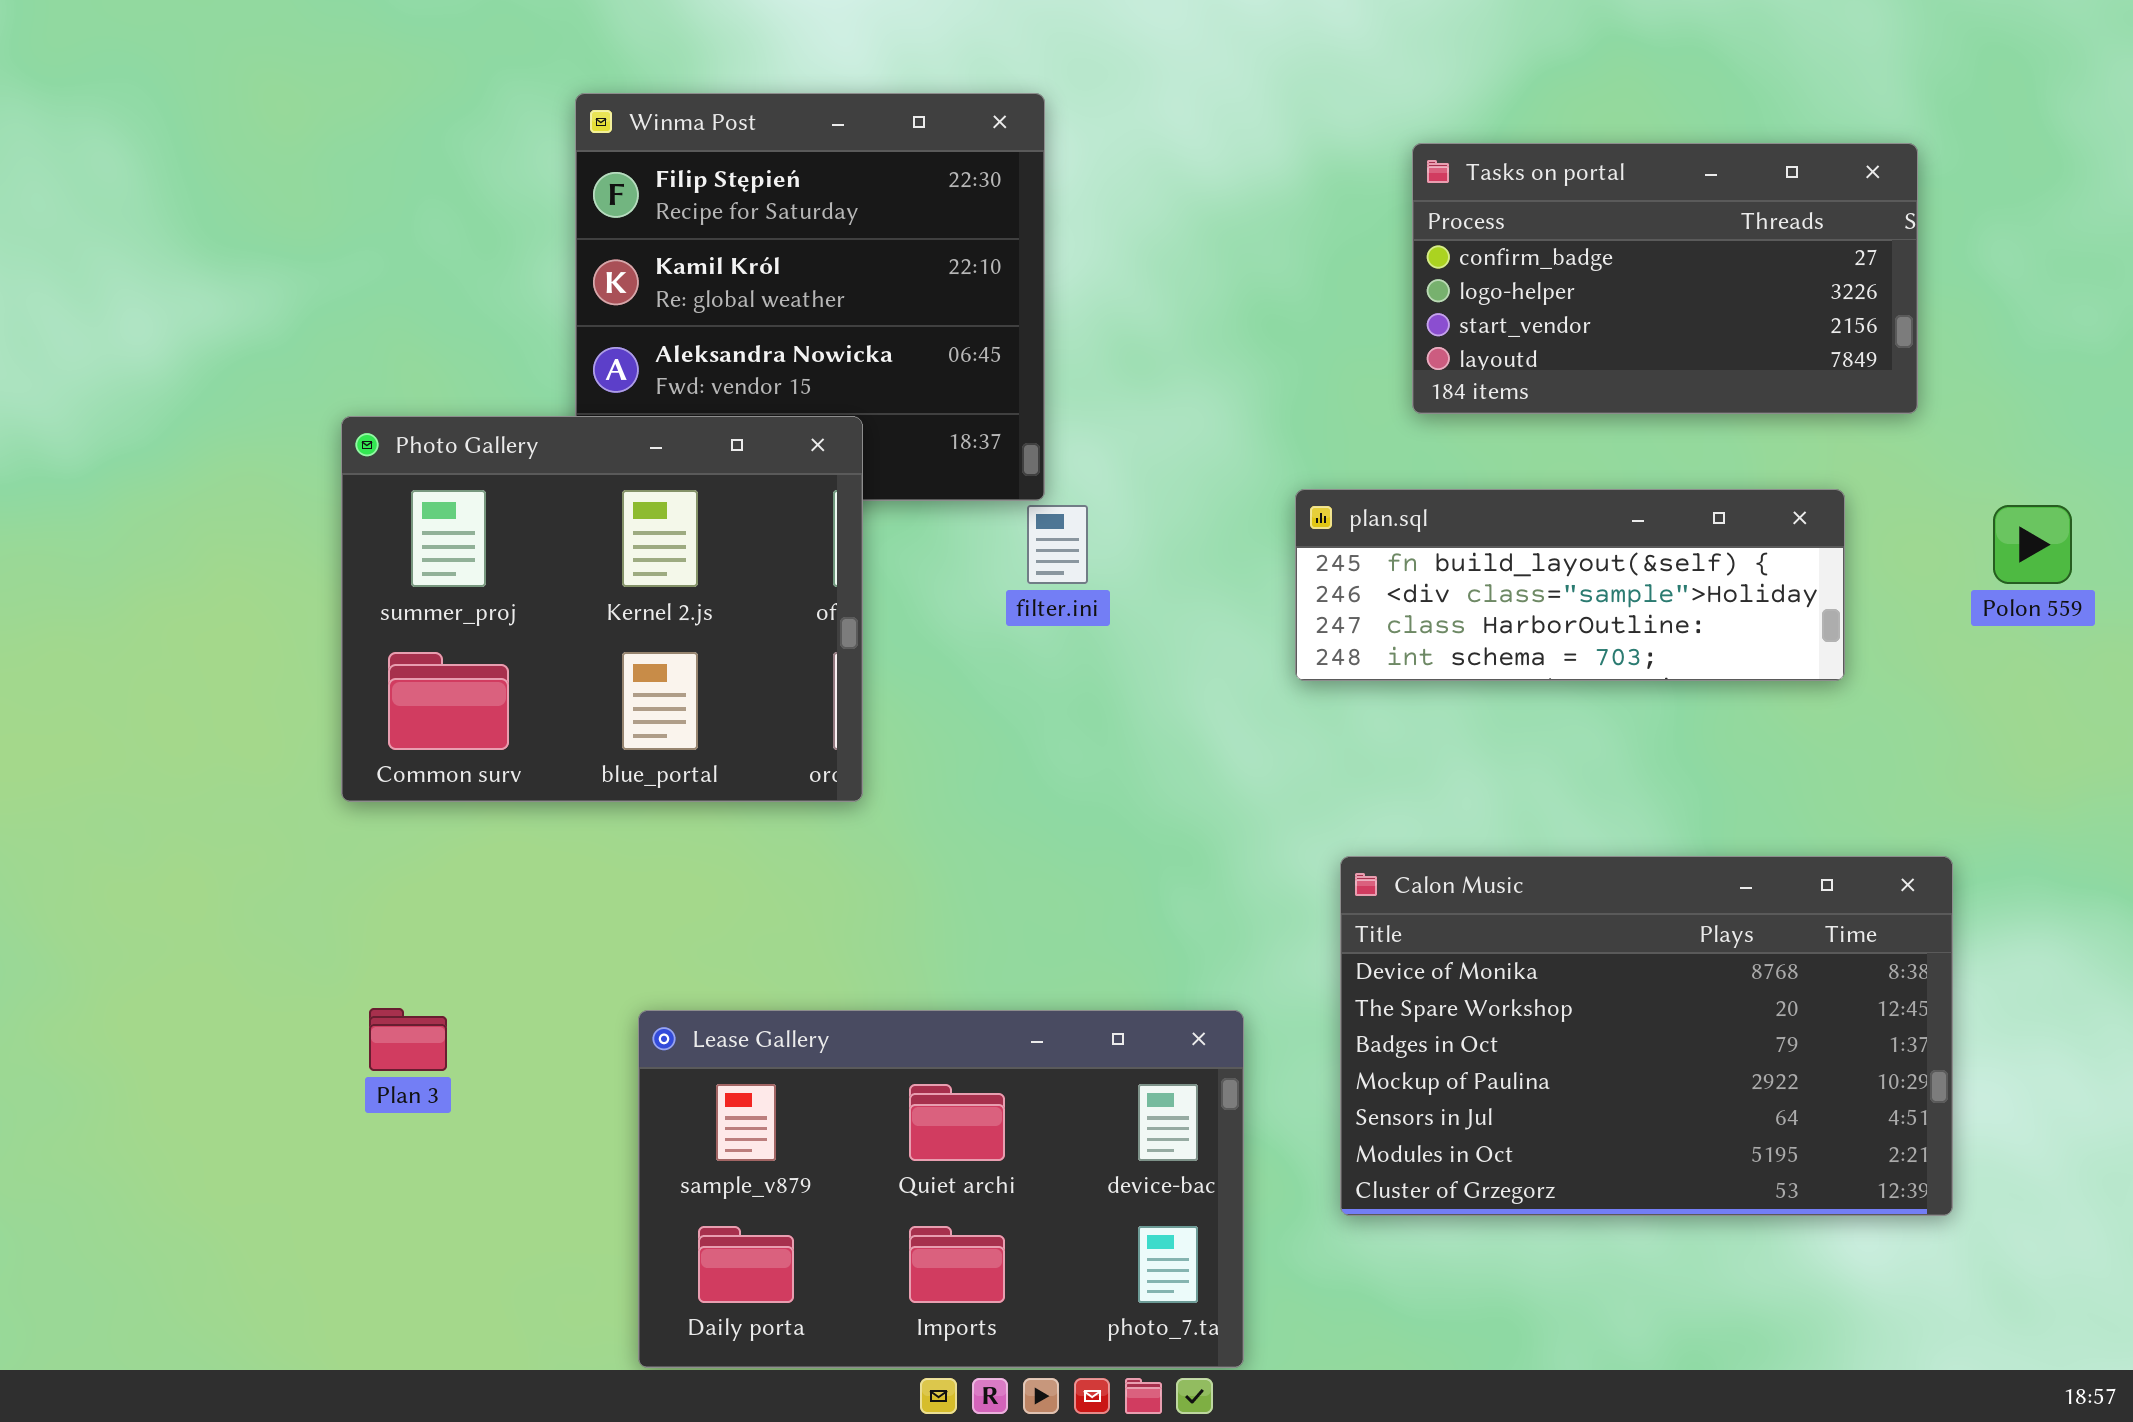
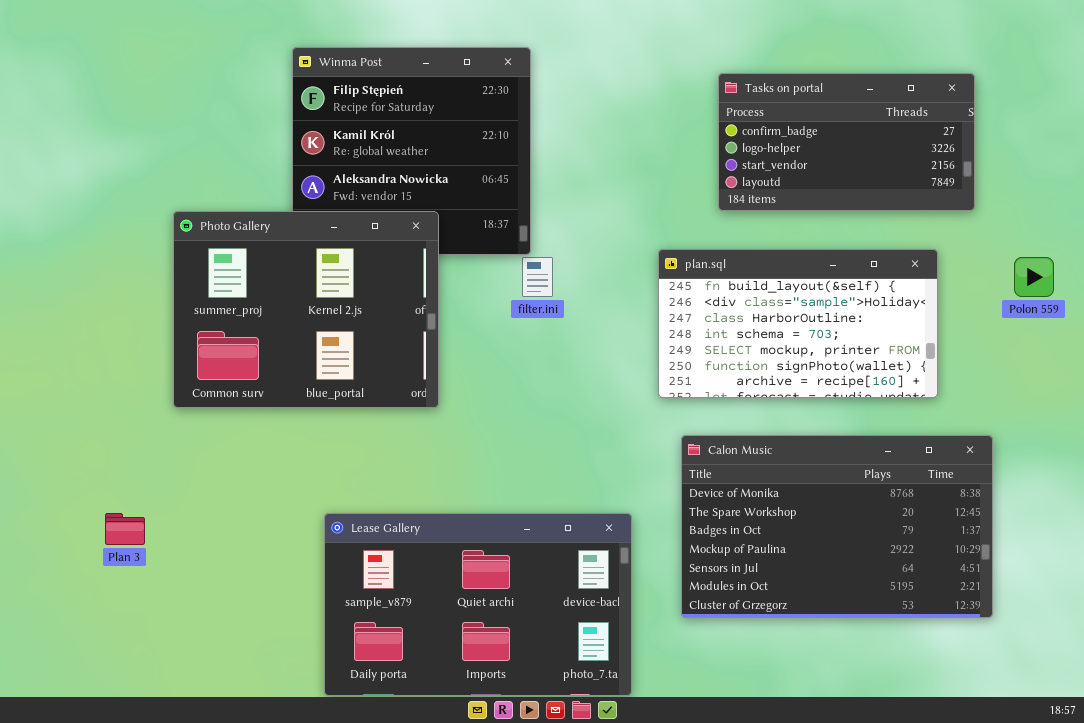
plan.sql: [1295,489,1845,681] -> [658,249,938,398], resized
Plan 3: [369,1008,447,1071] -> [105,513,145,545], moved

